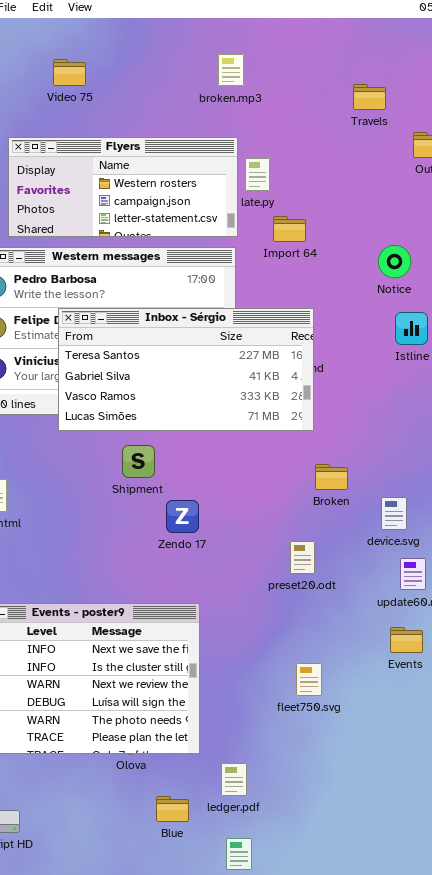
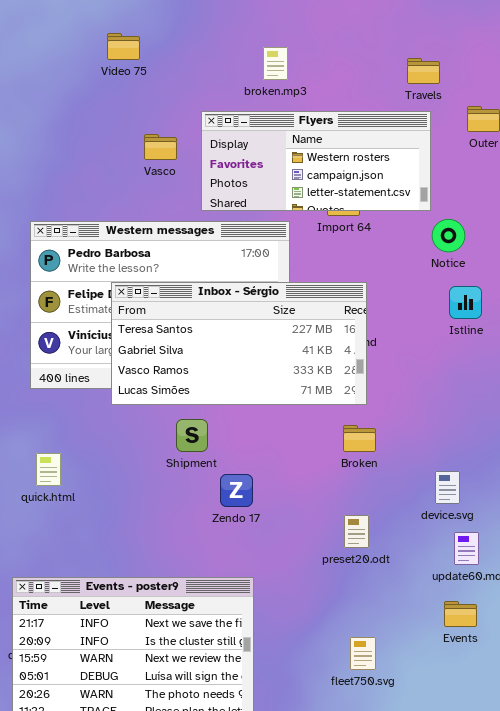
broken.mp3: [218,54,244,86] -> [263,47,288,80], moved
Flyers: [8,137,238,237] -> [201,111,431,211], moved
Broken: [315,464,348,490] -> [343,425,376,452], moved

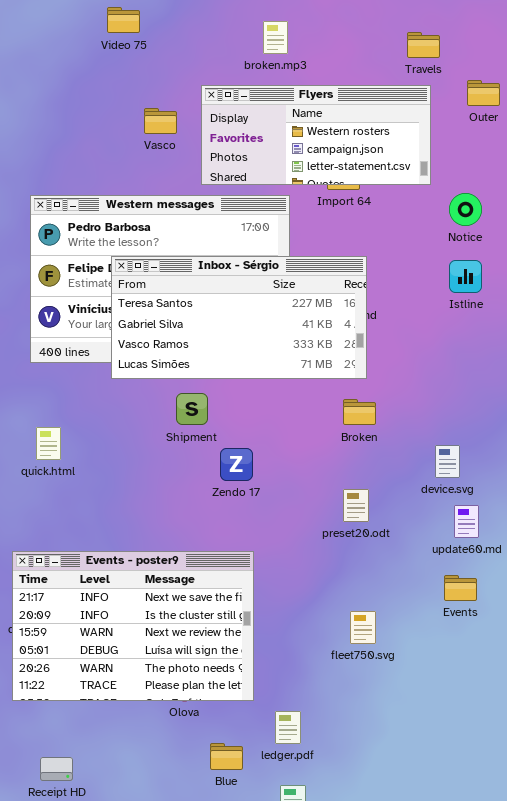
Notice: [432,219,465,252] -> [449,193,482,226], moved

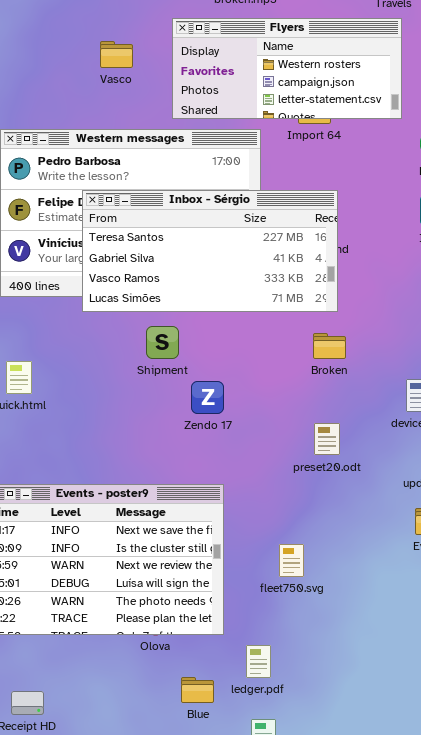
Vasco: [144,108,177,134] -> [100,41,133,68], moved
fleet750.svg: [350,611,376,644] -> [279,544,304,577], moved

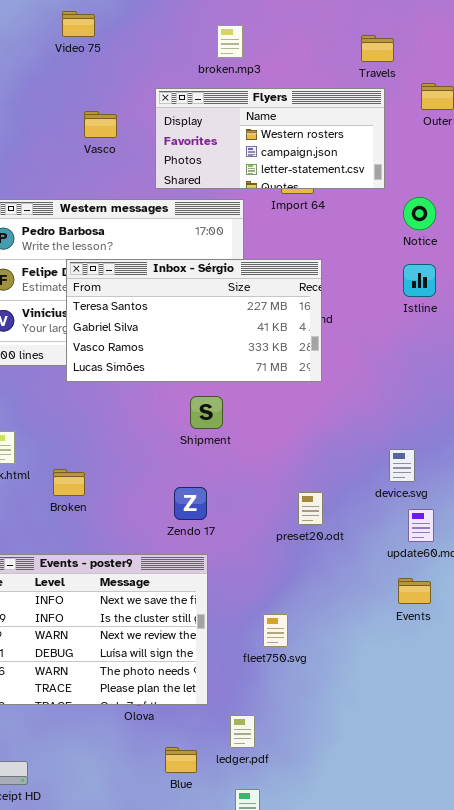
Shipment: [146,326,179,359] -> [190,396,223,429], moved
Broken: [313,333,346,359] -> [53,469,85,496], moved
Zendo 17: [191,381,224,414] -> [174,487,207,520], moved

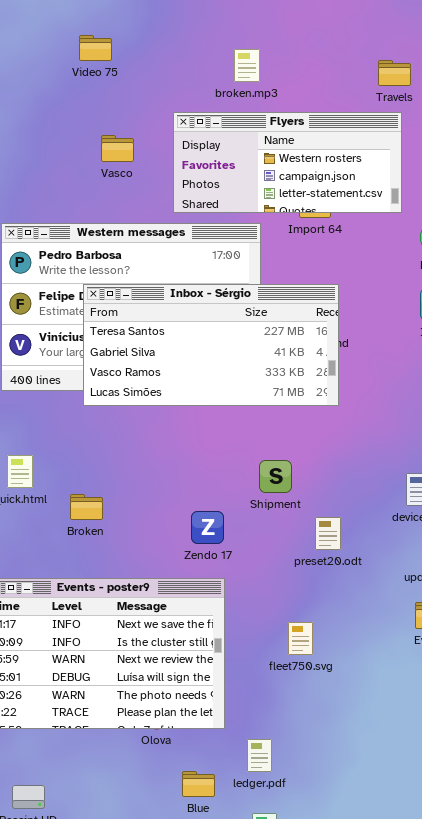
Shipment: [190,396,223,429] -> [259,460,292,493], moved
fleet750.svg: [263,614,288,647] -> [288,622,313,655], moved

